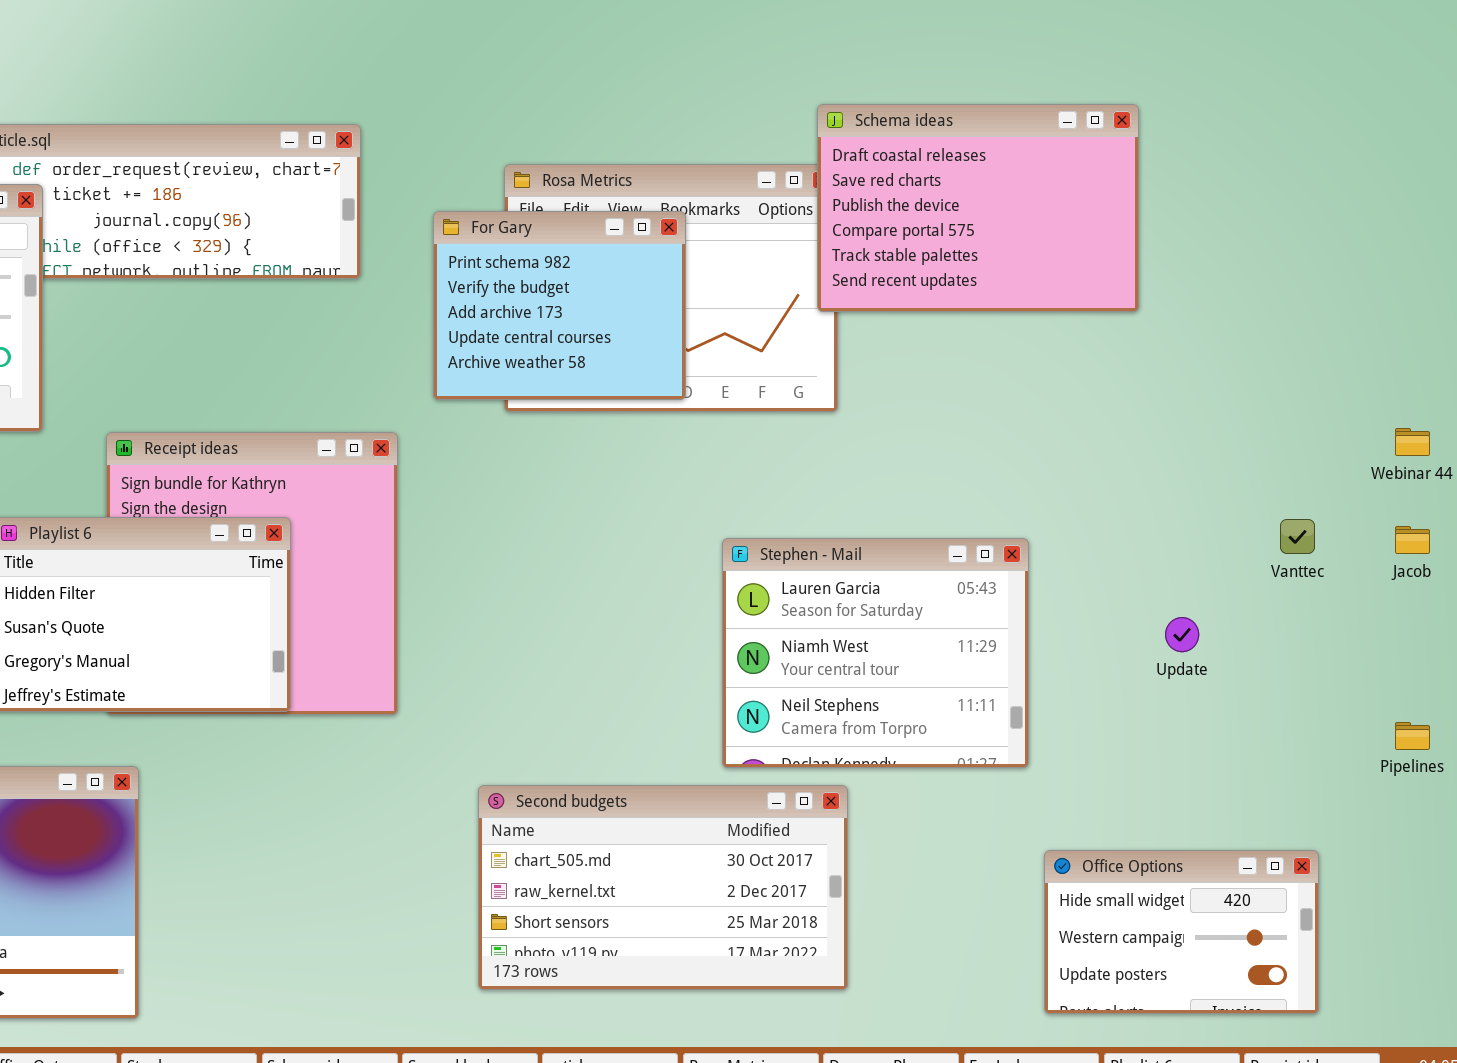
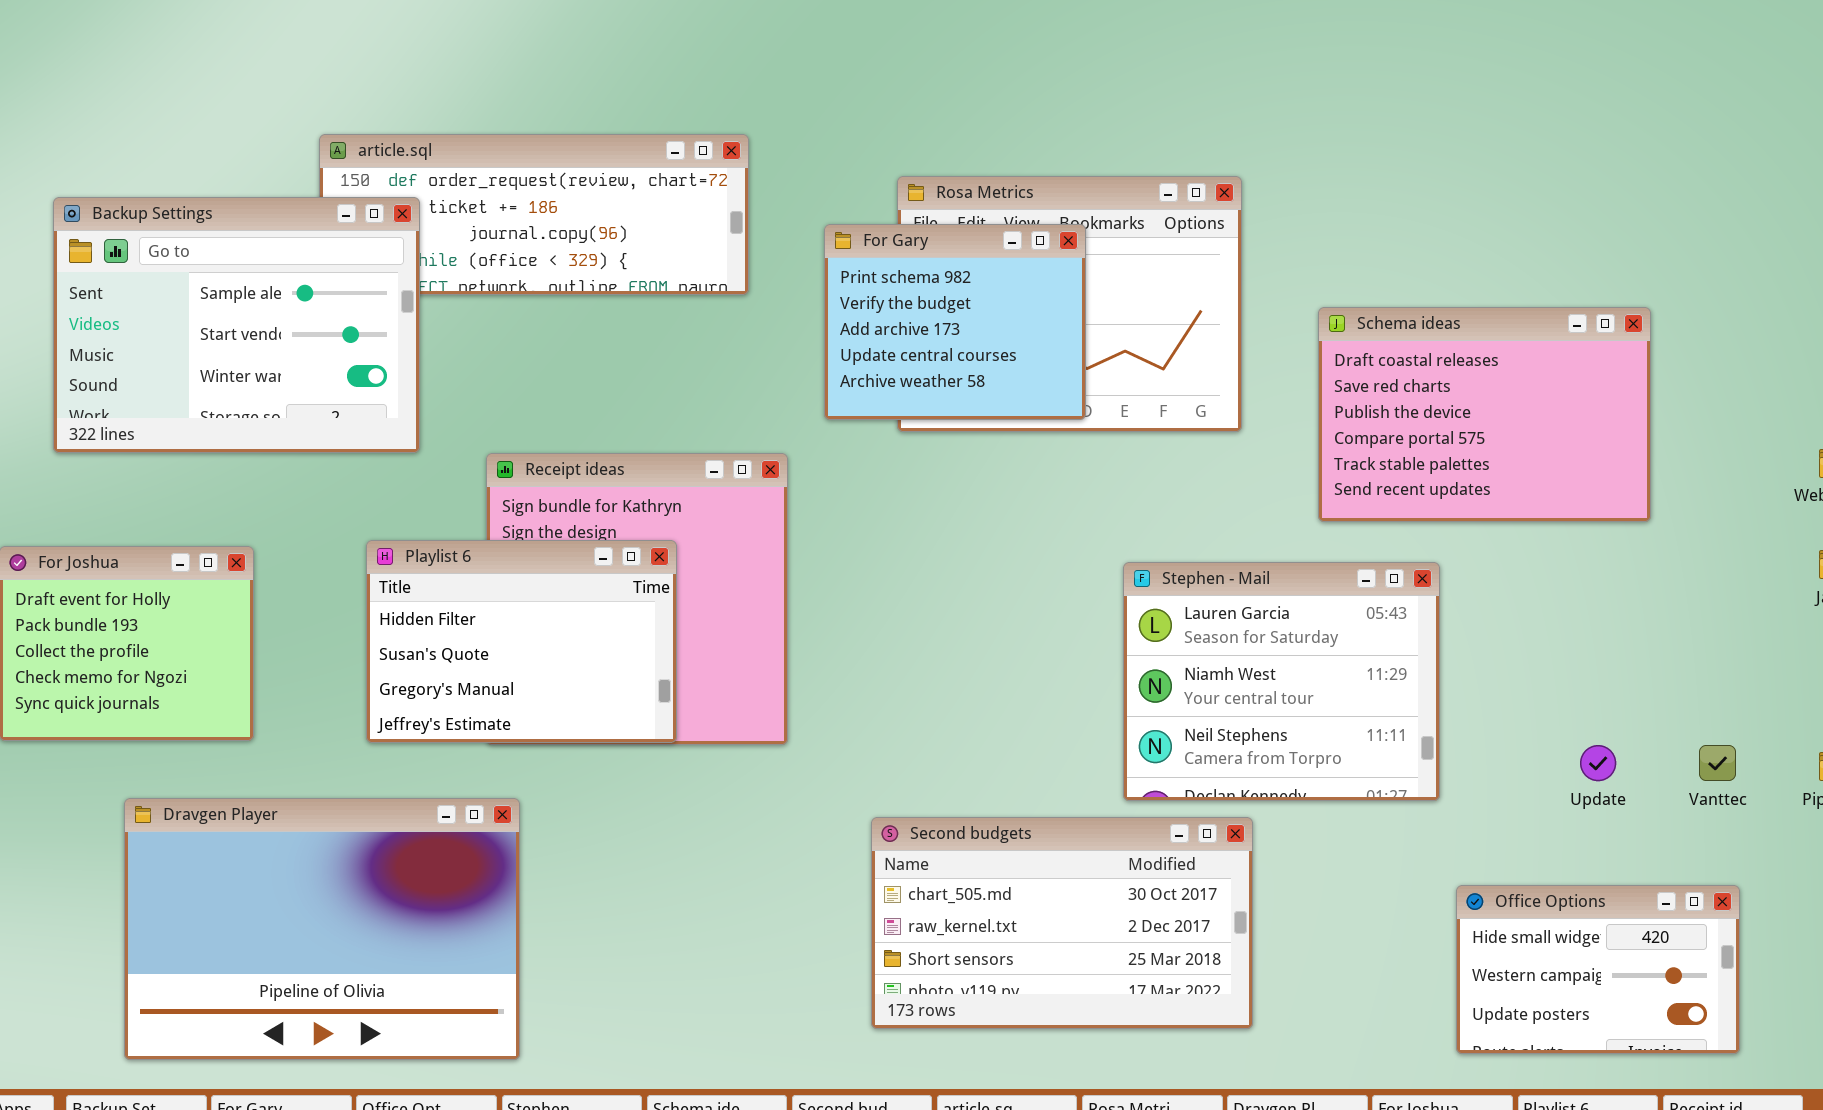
Schema ideas: [817,104,1139,312] -> [1318,307,1651,522], moved
Vanttec: [1280,519,1315,554] -> [1699,745,1736,781], moved
Update: [1165,617,1199,652] -> [1580,745,1616,781], moved

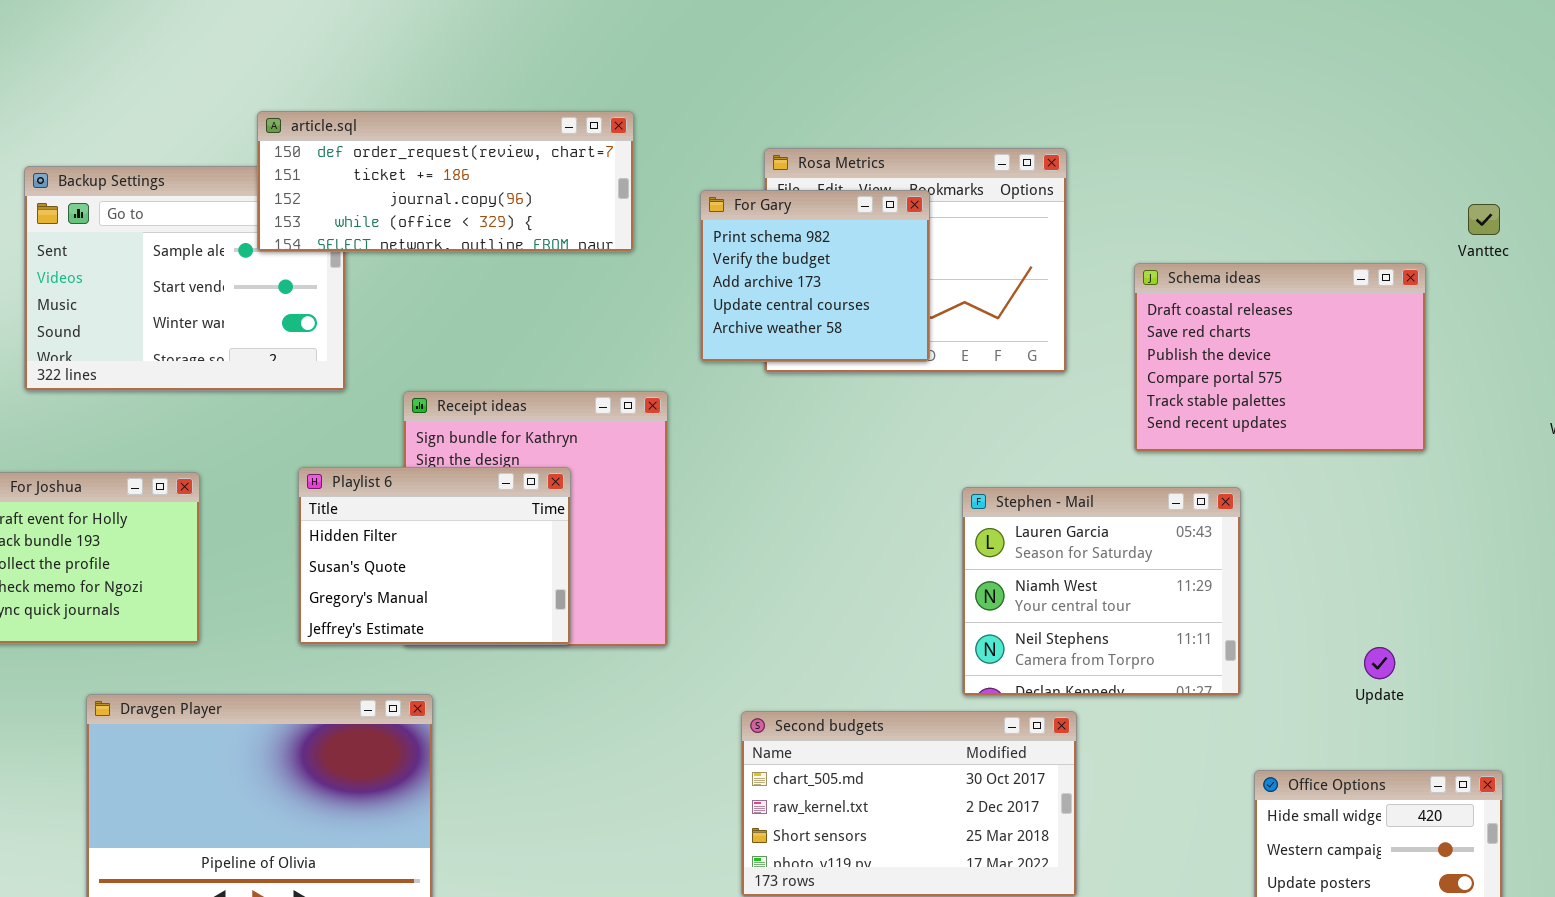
article.sql: [319,134,749,295] -> [257,111,634,252], raised
Vanttec: [1699,745,1736,781] -> [1468,204,1500,235], moved

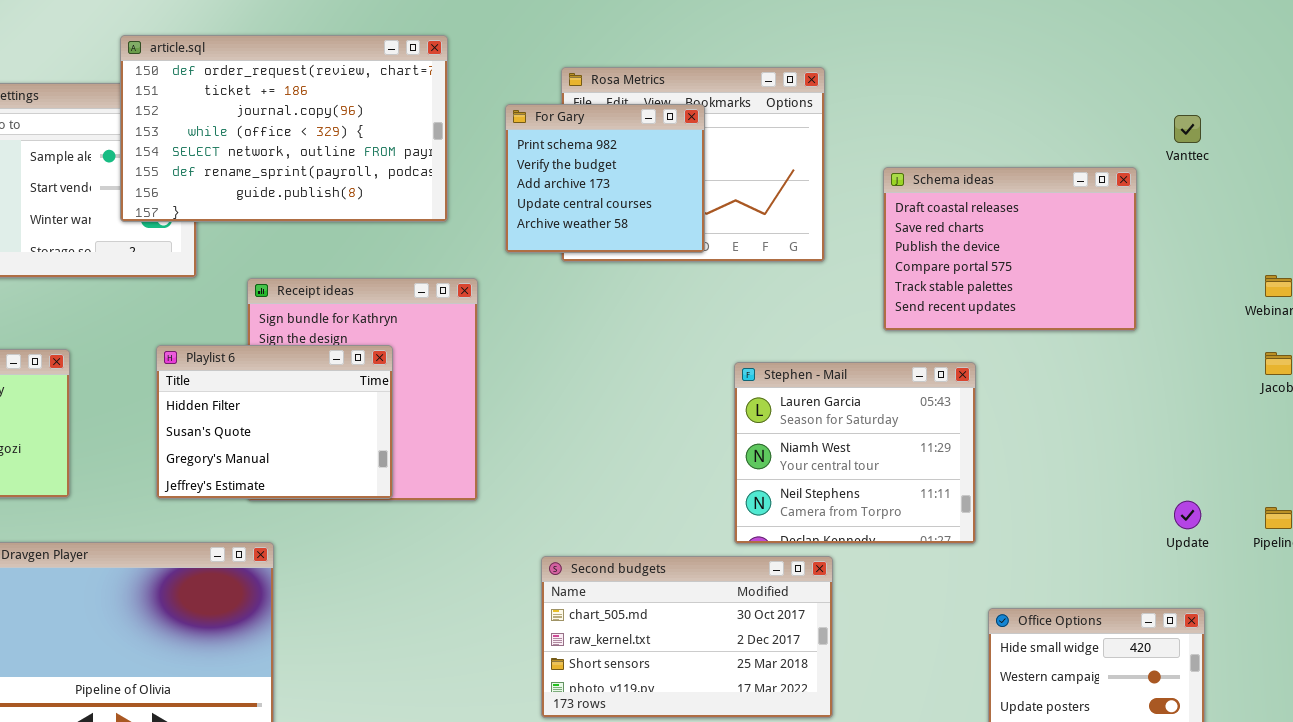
article.sql: [257,111,634,252] -> [120,35,448,222], resized
Update: [1364,647,1395,679] -> [1174,501,1201,529], moved

